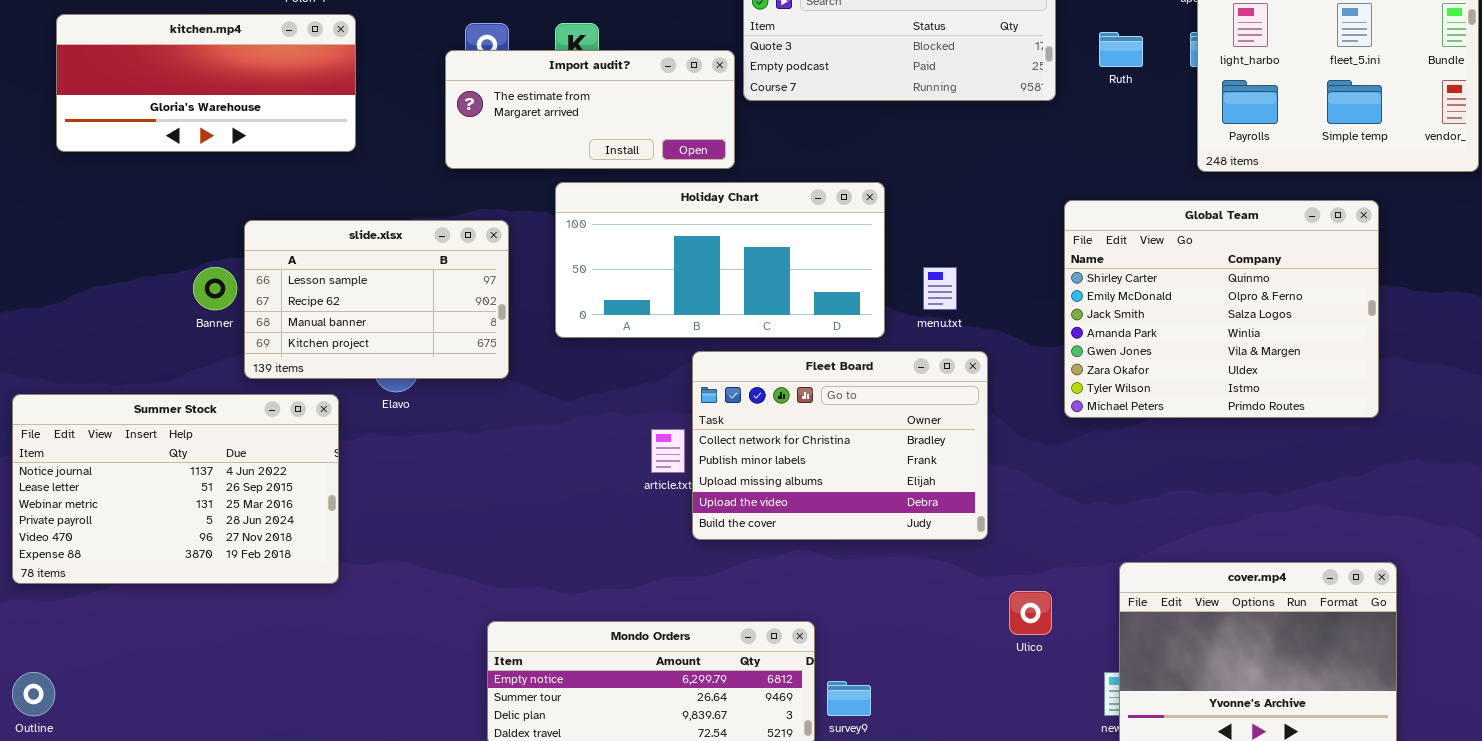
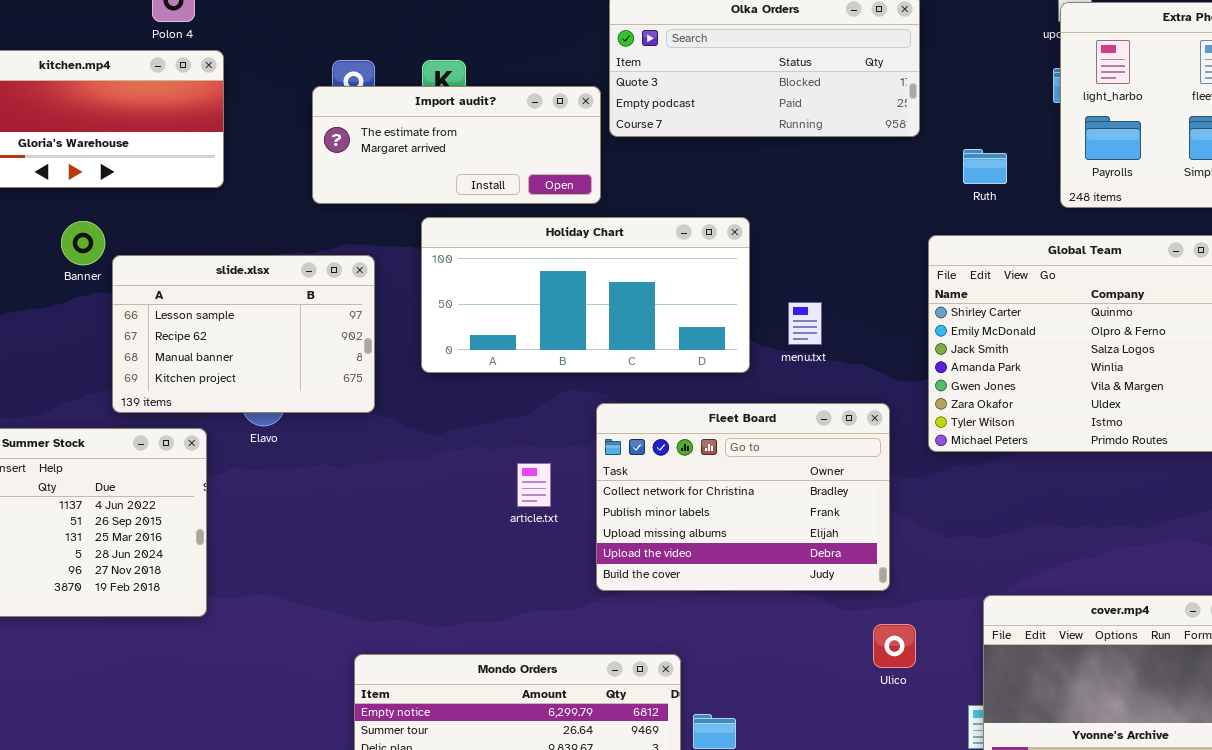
Ruth: [1099,32,1143,67] -> [963,149,1007,184], moved
Banner: [193,267,237,310] -> [61,221,105,265], moved
Fleet Board: [692,351,988,540] -> [596,403,890,591], moved

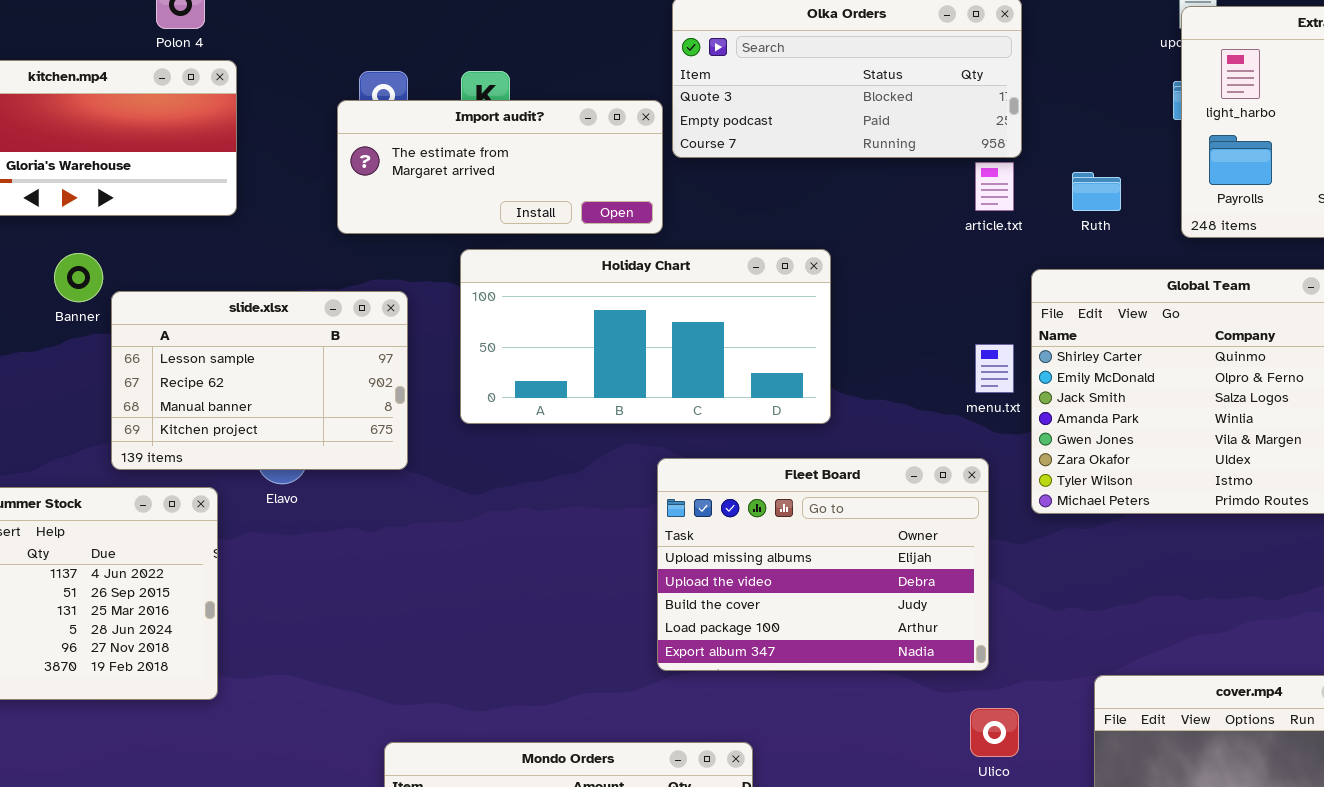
menu.txt: [788,302,822,345] -> [975,344,1014,393], moved
Fleet Board: [596,403,890,591] -> [657,458,989,671], scrolled down 2 rows
article.txt: [517,463,551,507] -> [975,162,1014,211], moved

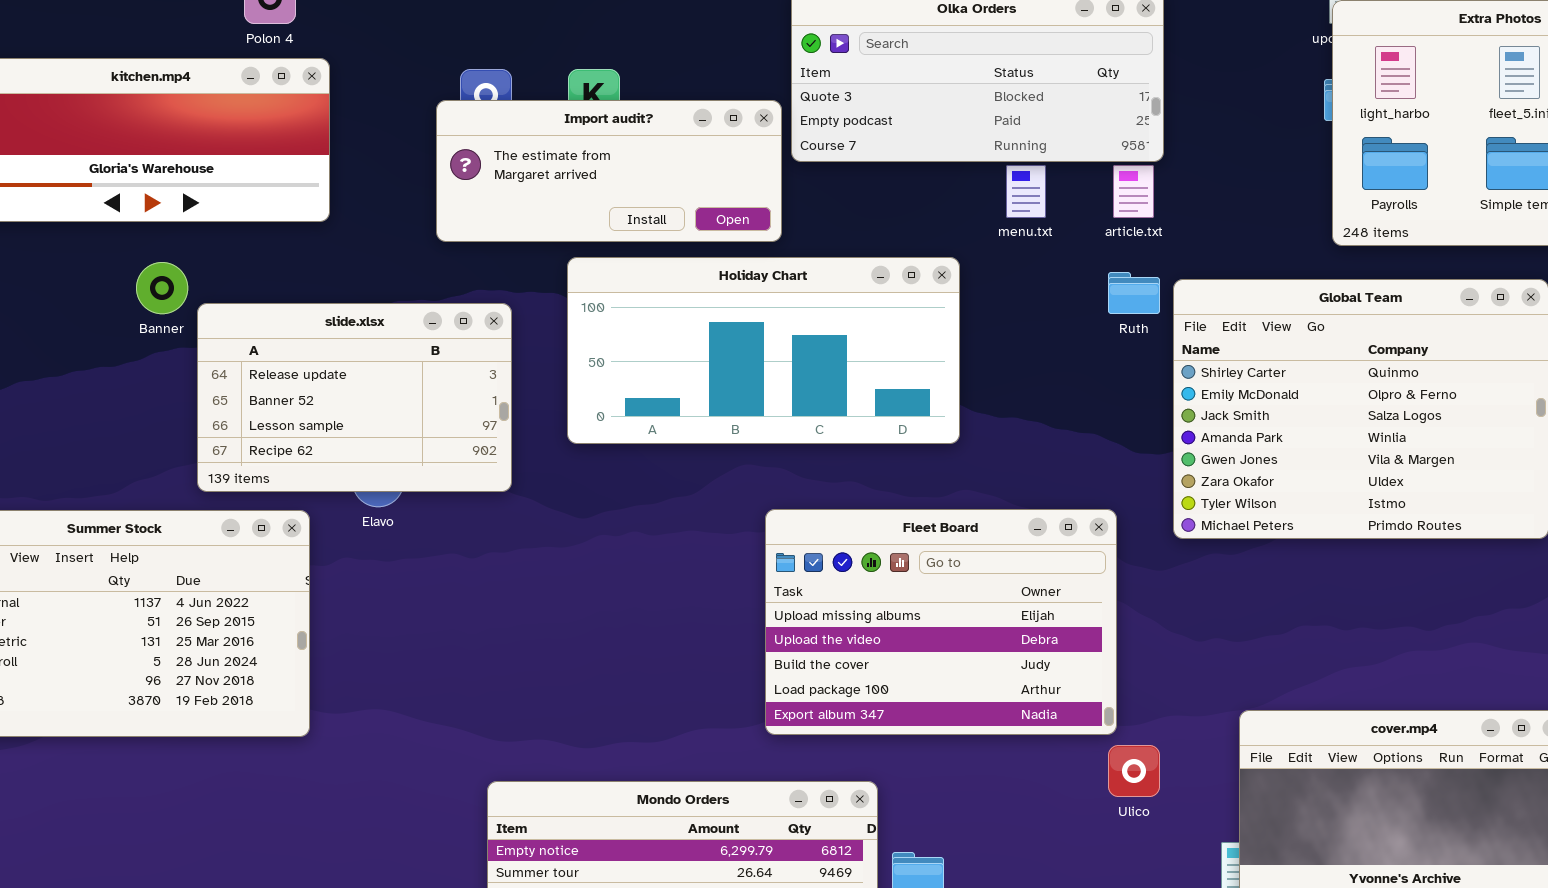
Ruth: [1072,172,1121,211] -> [1108,272,1160,314], moved
slide.xlsx: [111,291,408,470] -> [197,303,512,492], scrolled up 2 rows
menu.txt: [975,344,1014,393] -> [1006,165,1046,218], moved
Fleet Board: [657,458,989,671] -> [765,509,1117,735], moved

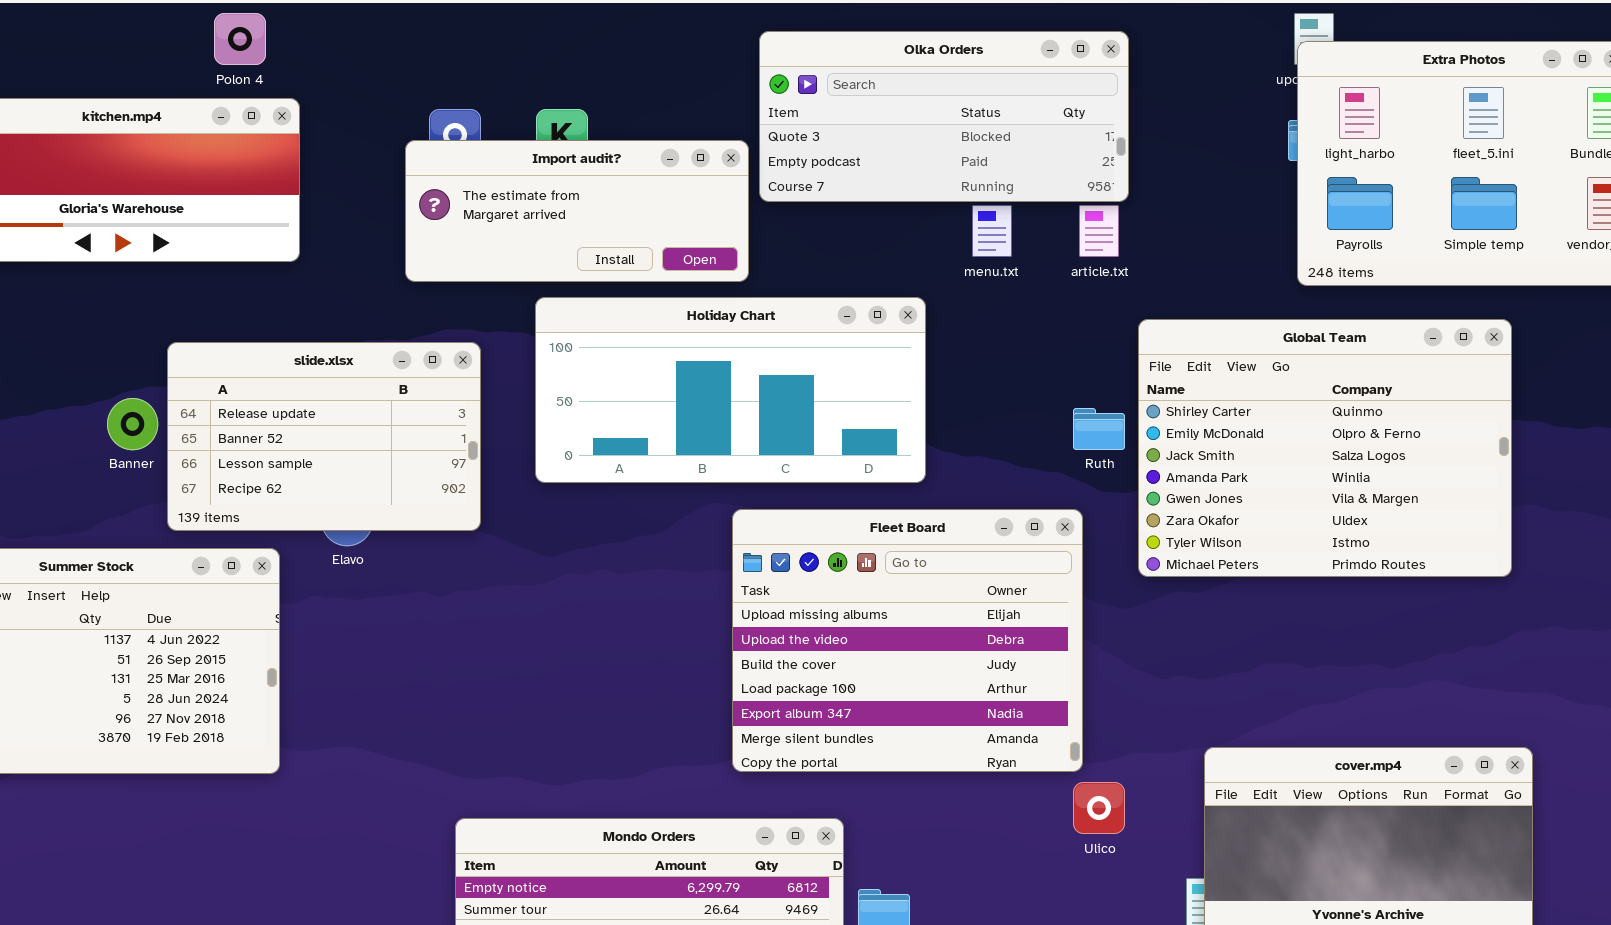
Banner: [136,262,188,314] -> [107,398,158,450], moved
Ruth: [1108,272,1160,314] -> [1073,408,1125,450], moved
Fleet Board: [765,509,1117,735] -> [732,509,1083,772], resized

